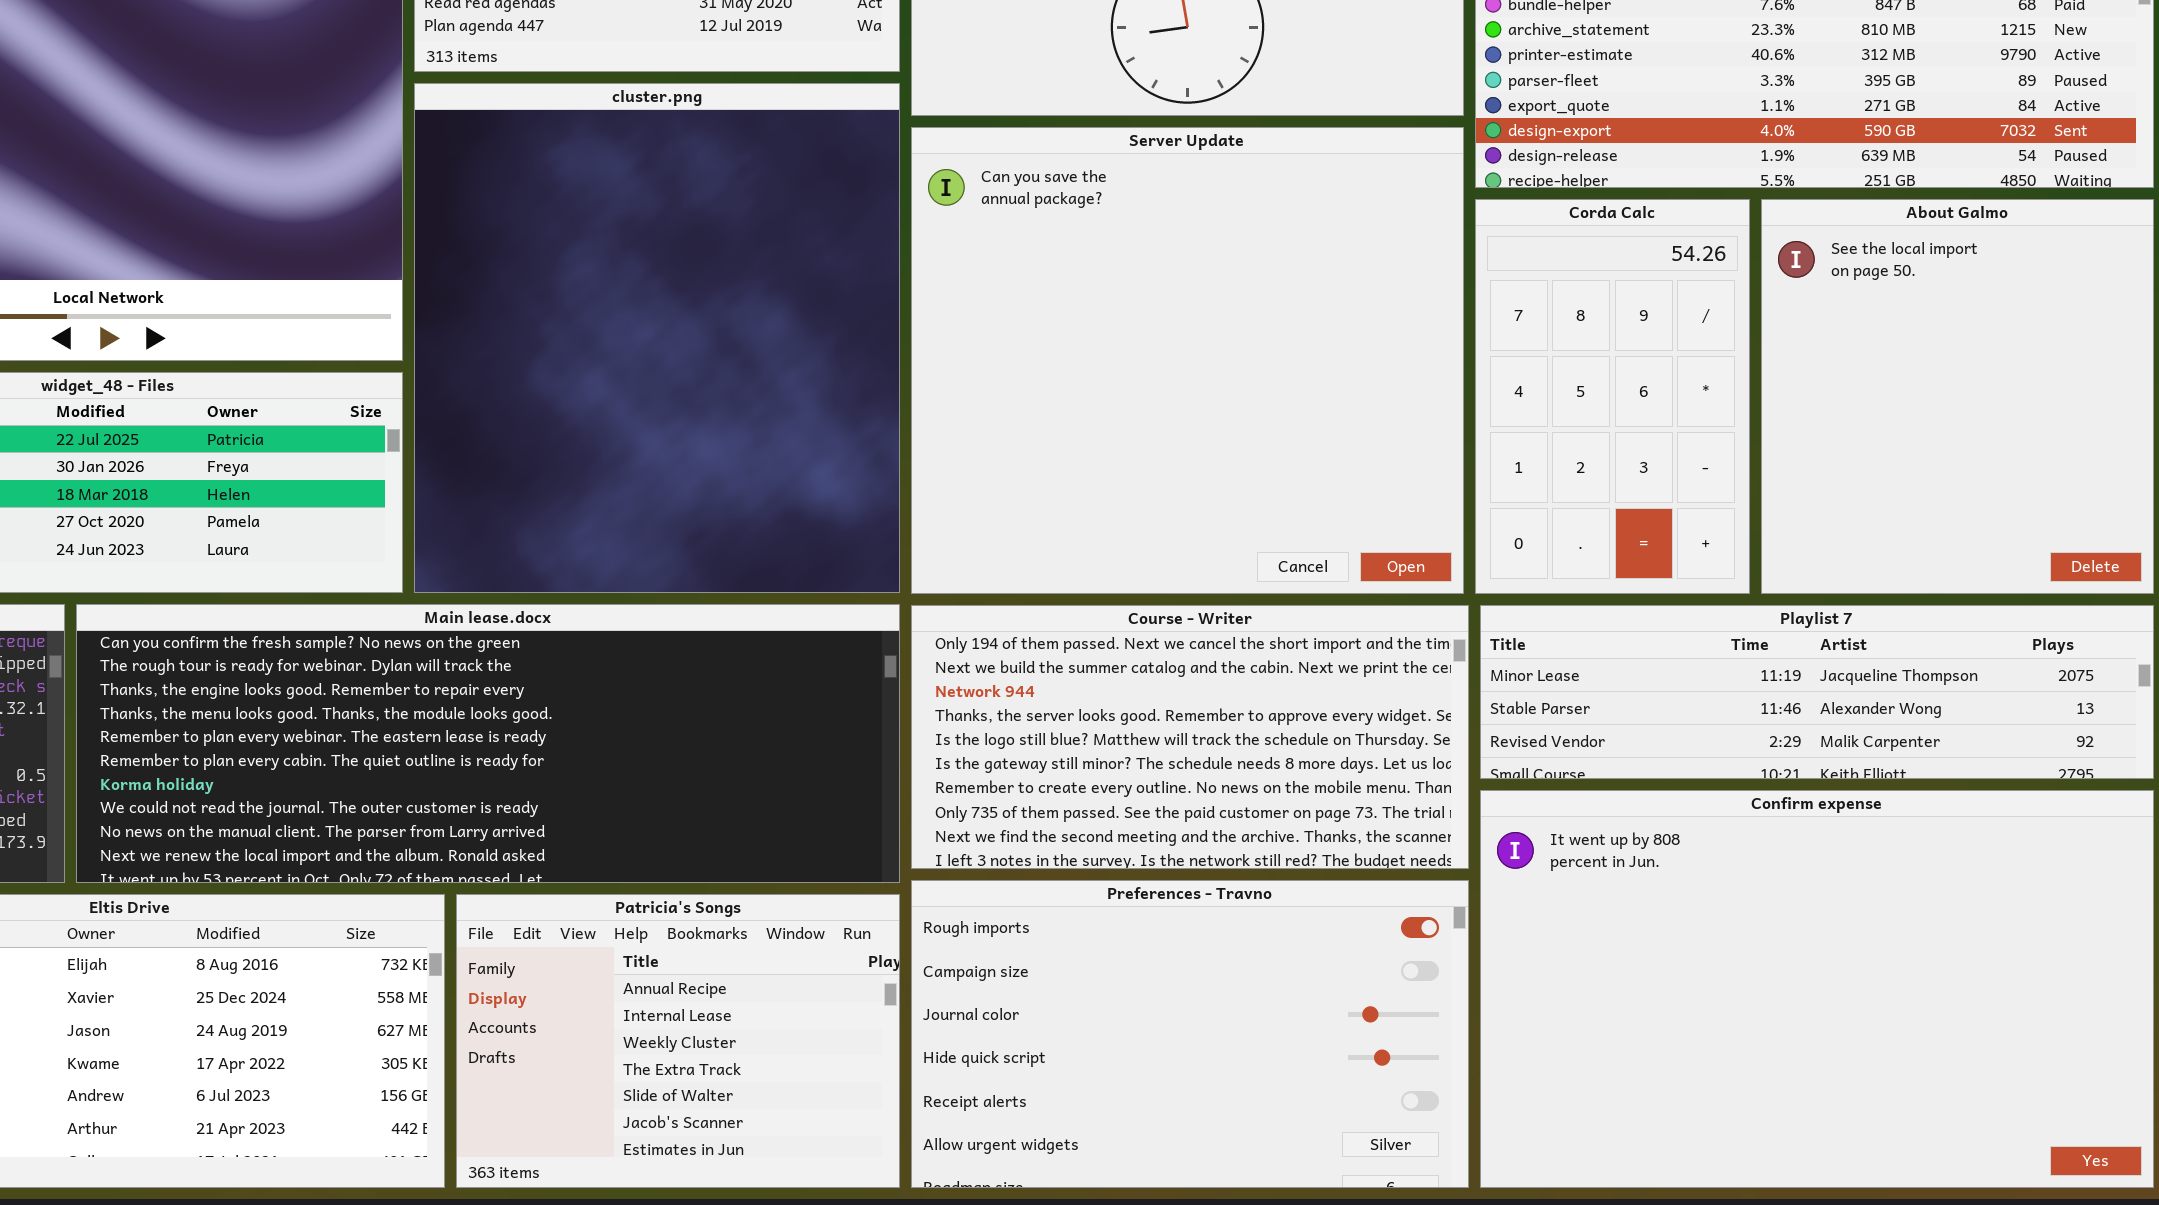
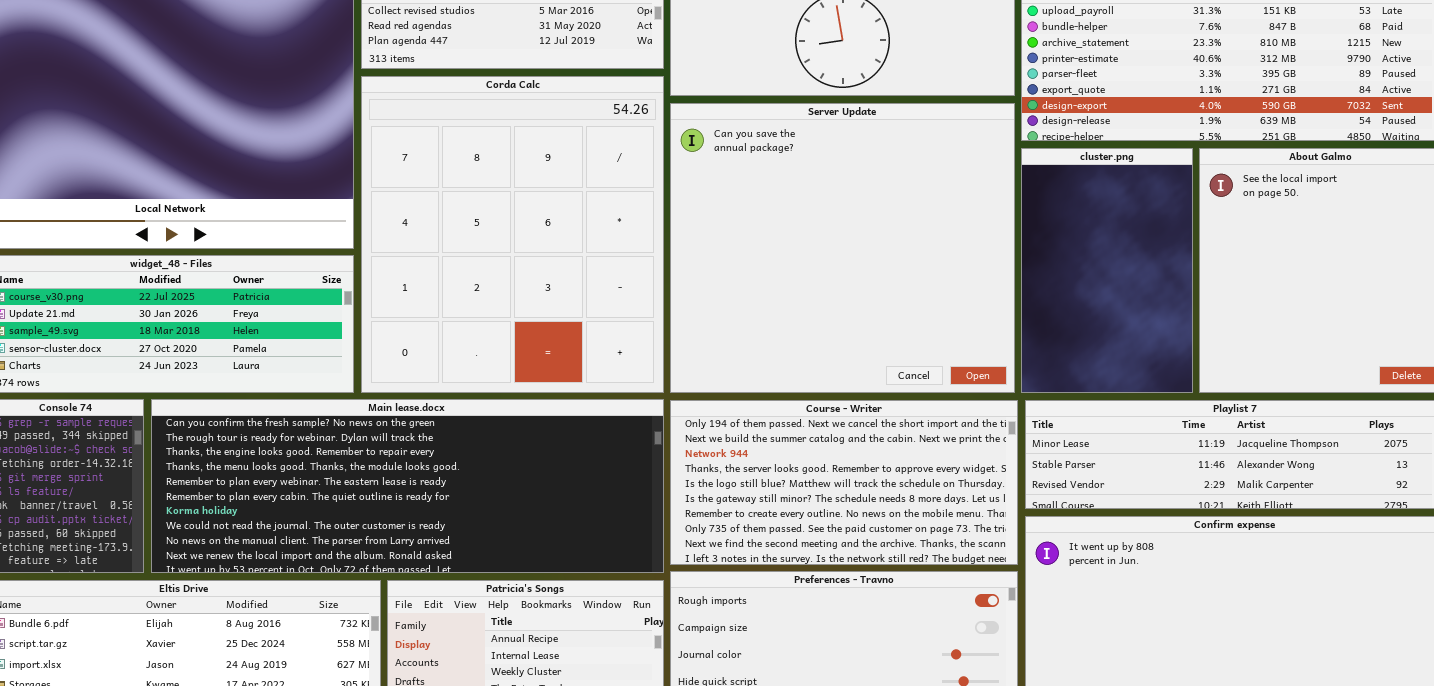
cluster.png: [414,83,900,593] -> [1021,148,1193,393], moved, resized
Corda Calc: [1475,199,1750,594] -> [361,76,664,393], moved, resized

